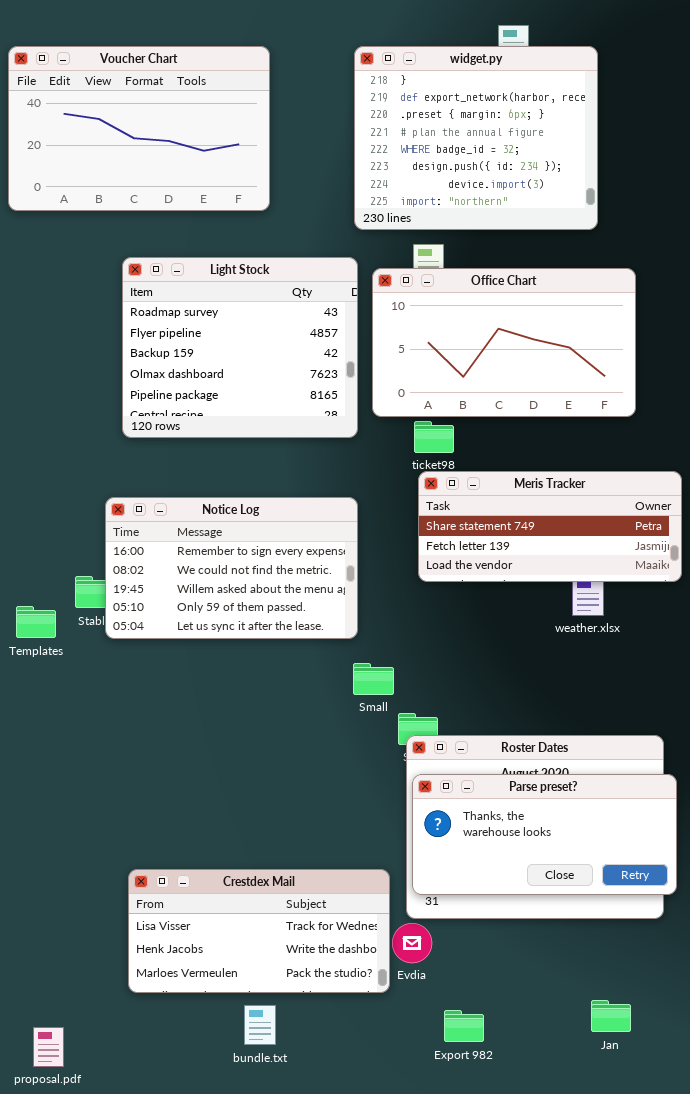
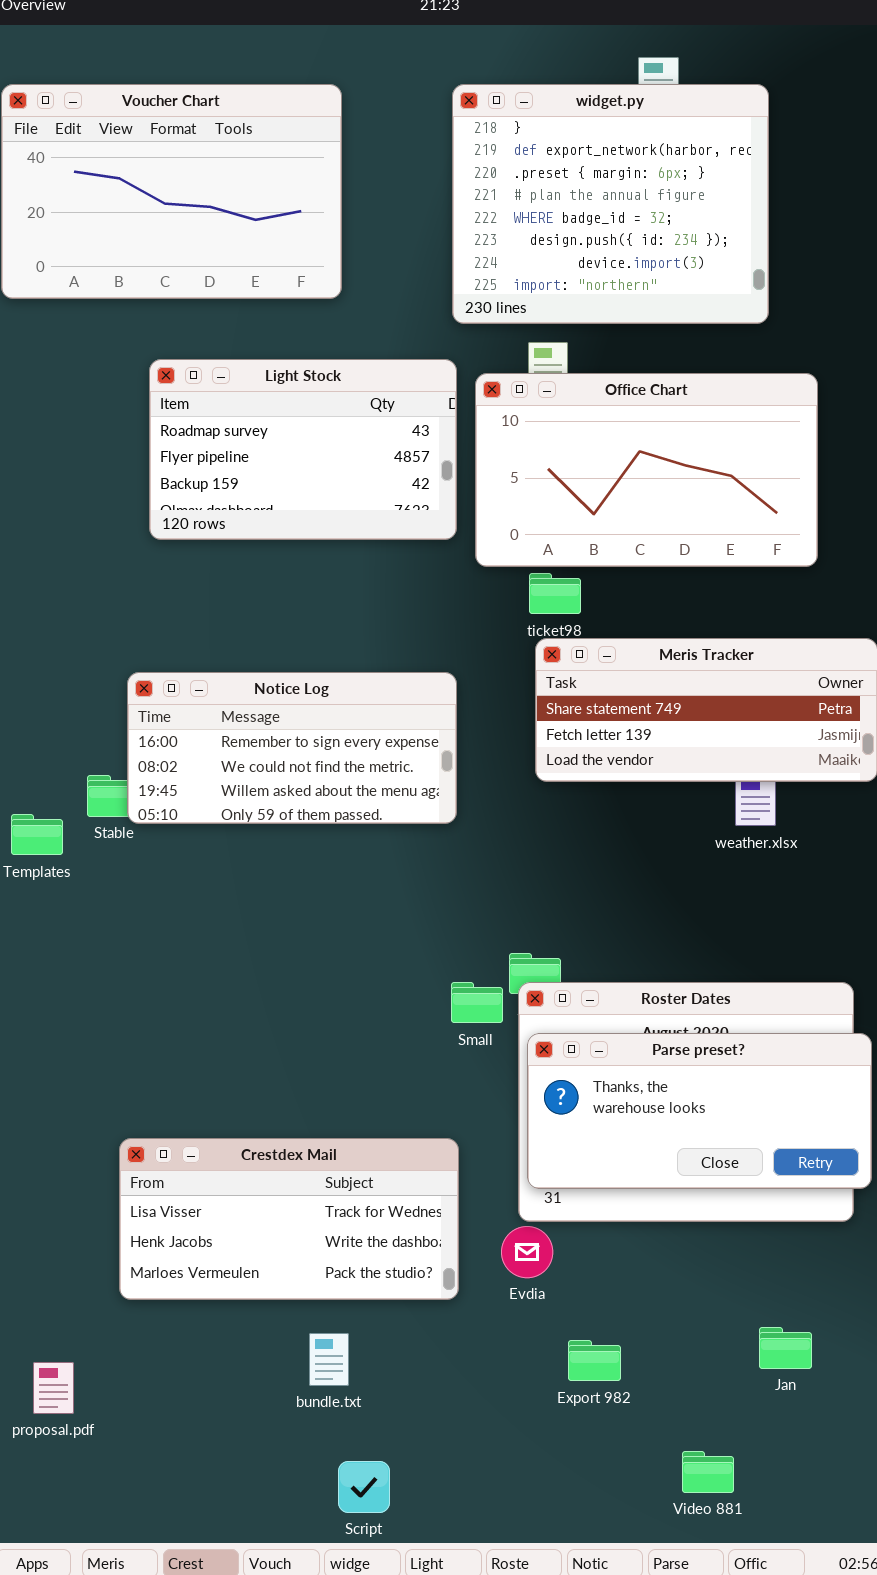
Light Stock: [122,257,358,438] -> [149,359,457,540], resized
Notice Log: [105,497,358,639] -> [127,672,457,824], resized
Small: [353,663,394,695] -> [451,982,503,1023], moved
Crestdex Mail: [128,869,390,993] -> [119,1138,459,1300], moved

